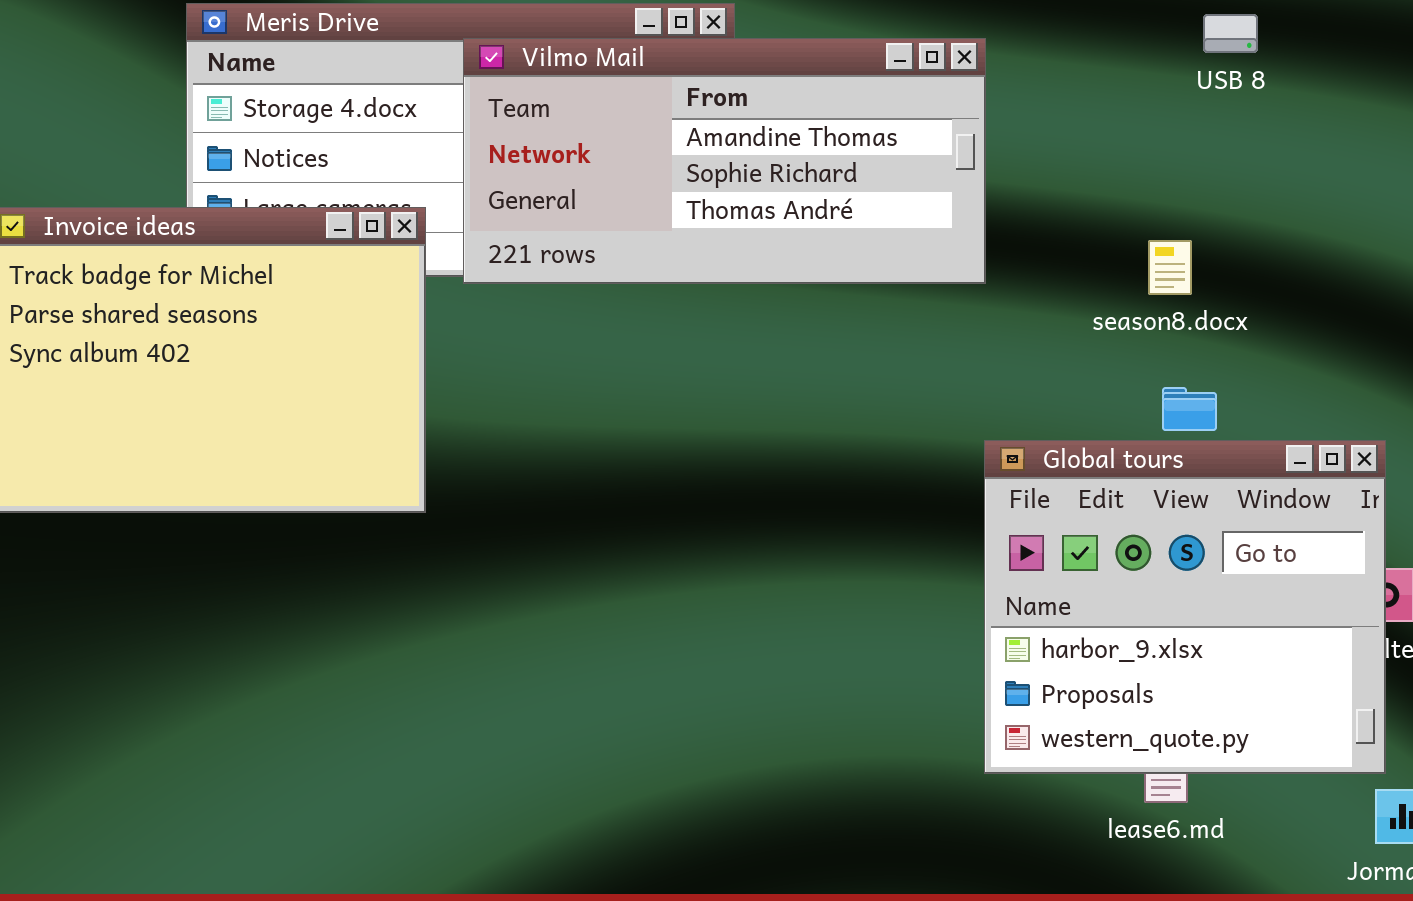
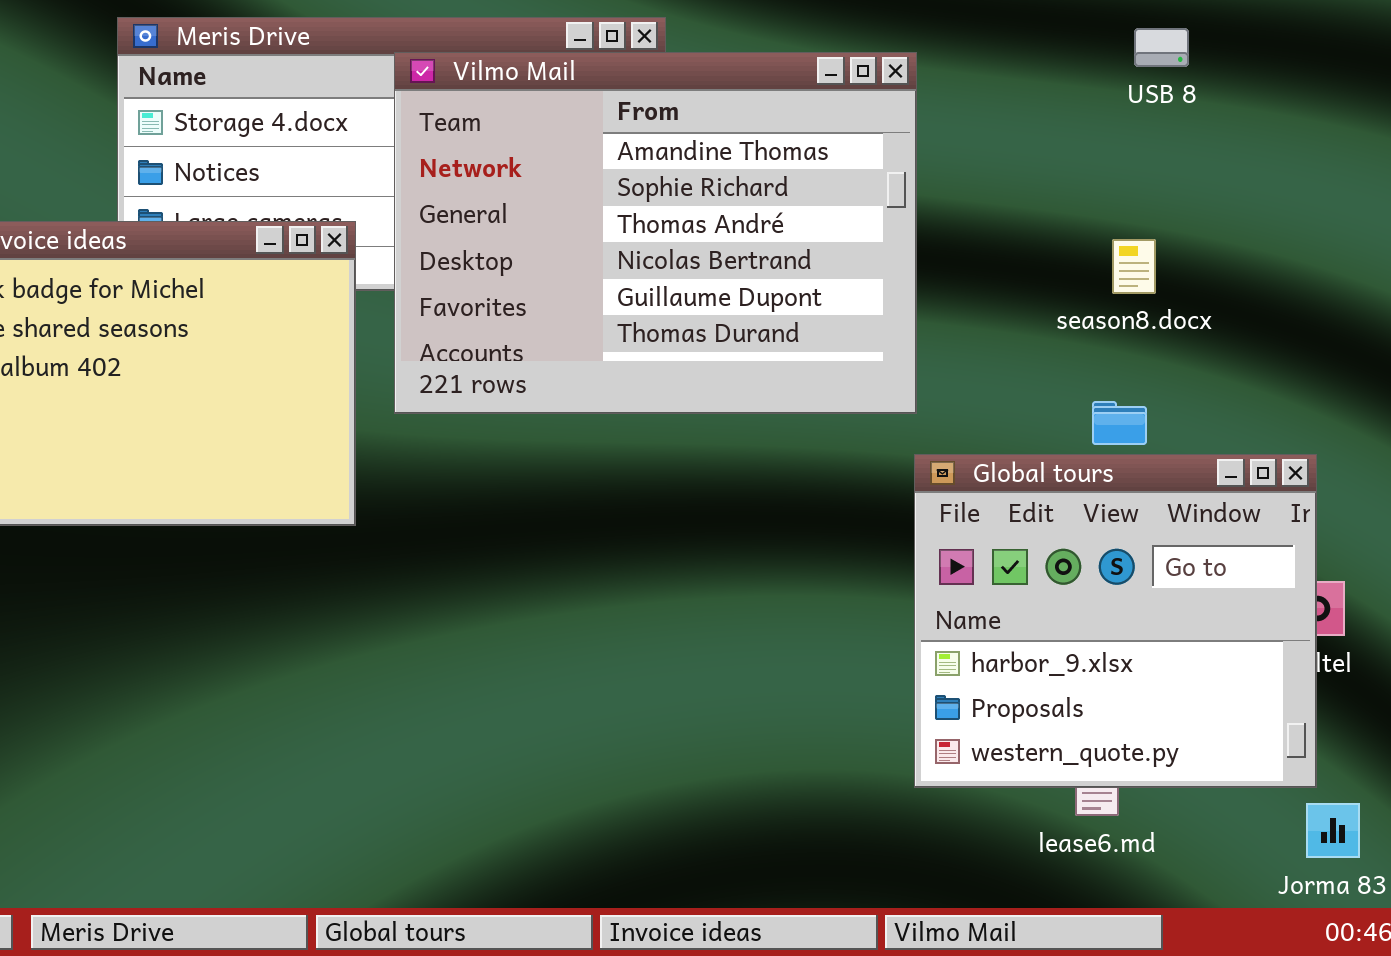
Vilmo Mail: [463,38,986,284] -> [394,52,917,414], resized
season8.docx: [1148,240,1192,295] -> [1112,239,1156,294], moved

